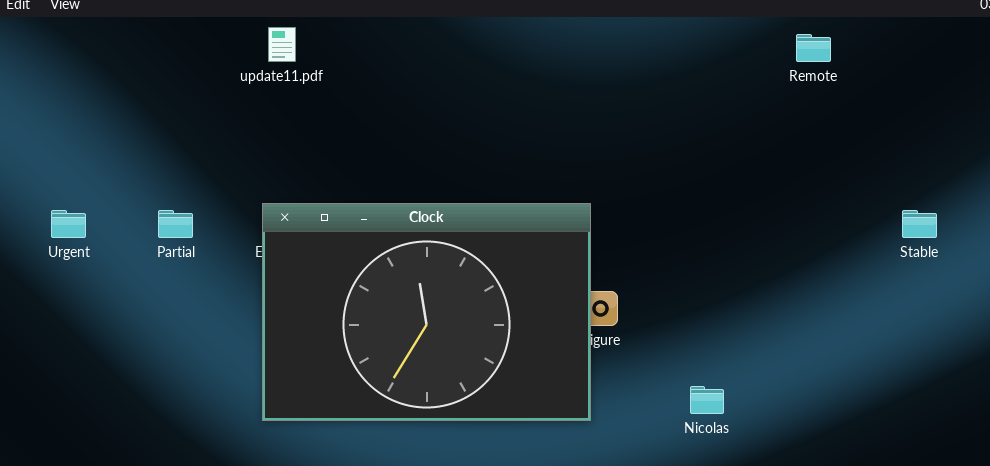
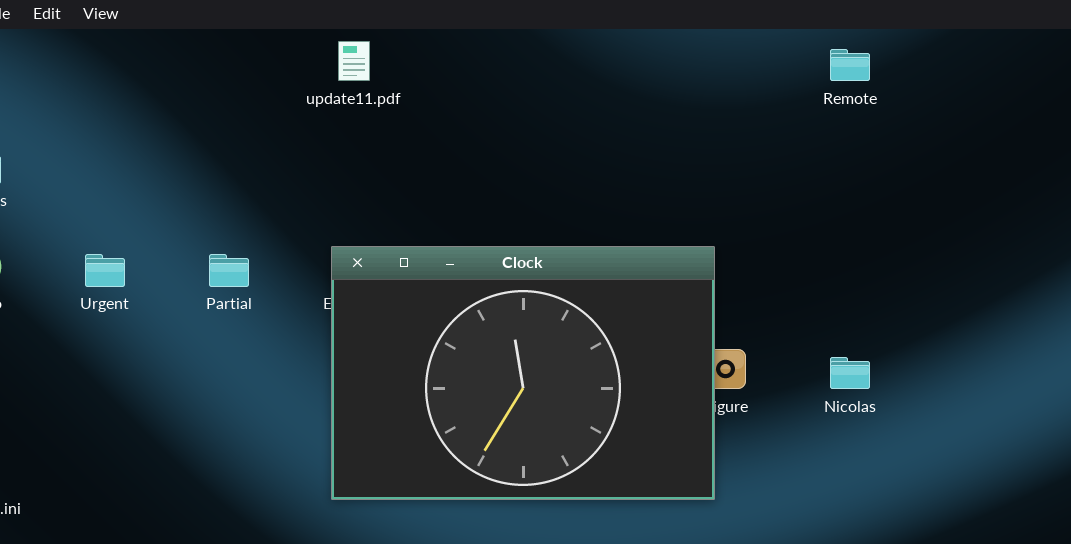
Remote: [796,34,831,62] -> [830,49,870,81], moved
Nicolas: [690,386,724,414] -> [830,357,870,389], moved

